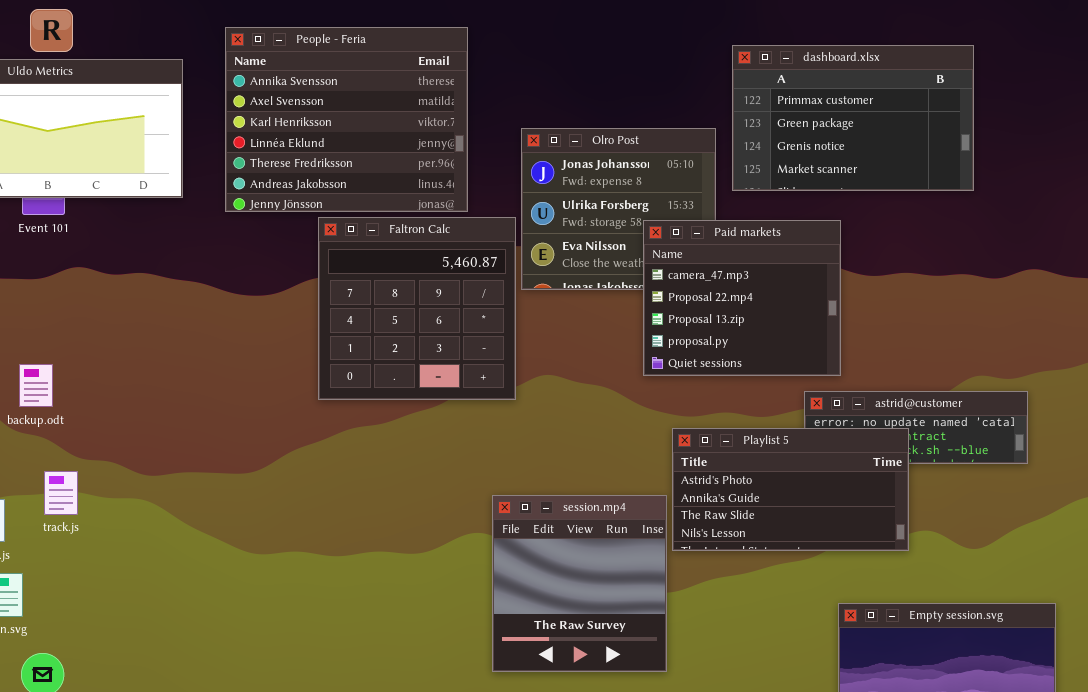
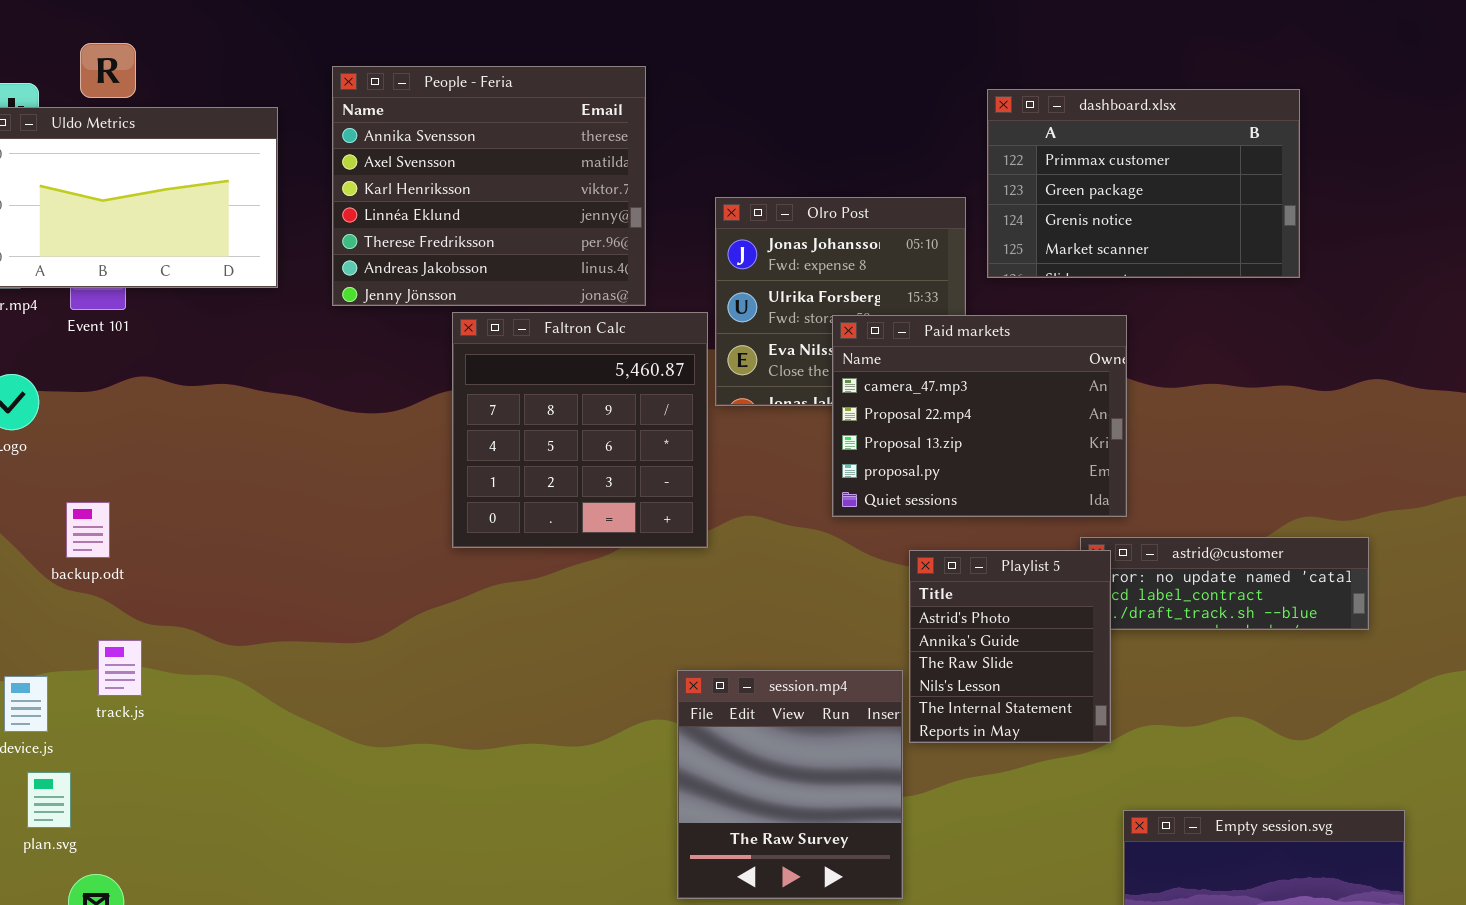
Paid markets: [643,220,841,376] -> [832,315,1127,517], resized
Playlist 5: [672,428,909,551] -> [909,550,1111,743], resized

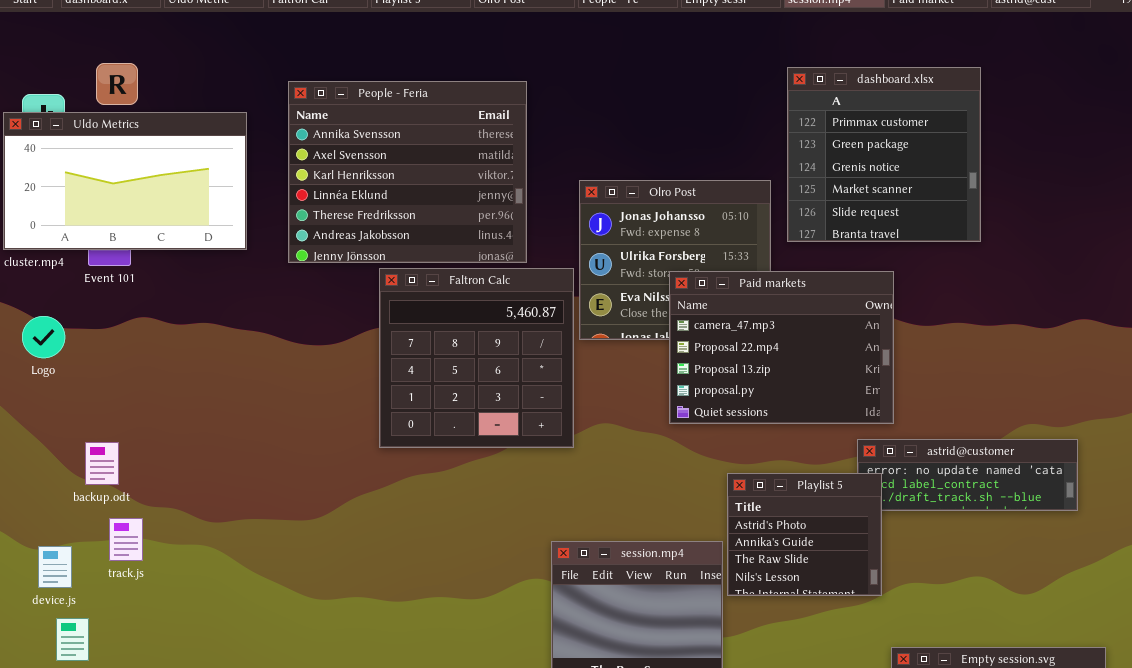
dashboard.xlsx: [987,89,1300,278] -> [787,67,981,242], resized
backup.odt: [66,502,110,558] -> [85,442,119,485], moved
Playlist 5: [909,550,1111,743] -> [727,473,882,596], resized

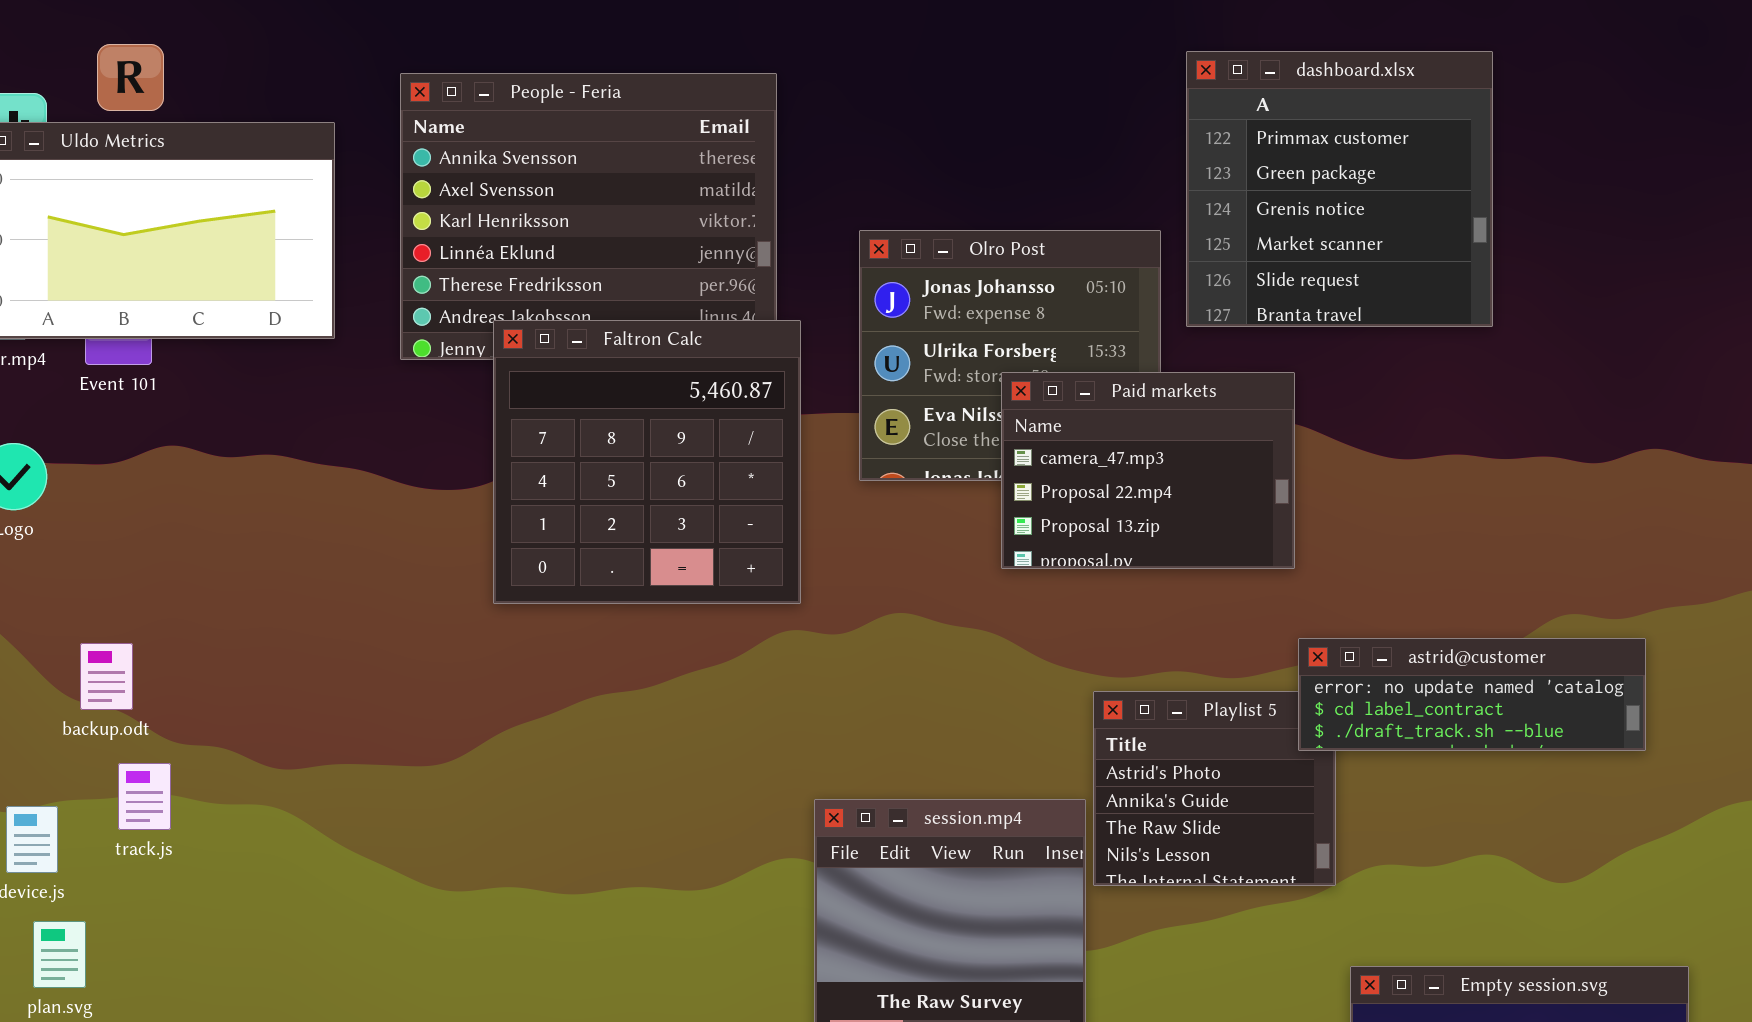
Faltron Calc: [379,268,574,448] -> [493,320,801,604], moved
Paid markets: [669,271,894,424] -> [1001,372,1295,569], resized
astrid@customer: [857,439,1078,511] -> [1298,638,1646,751], raised

